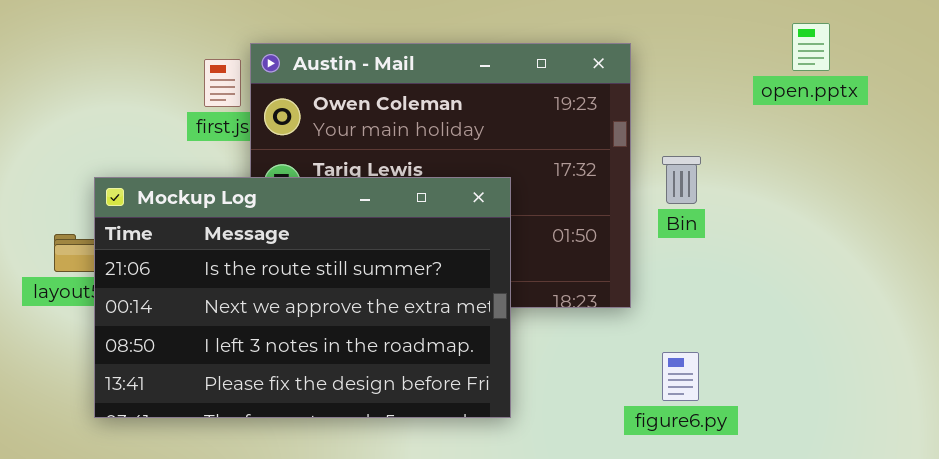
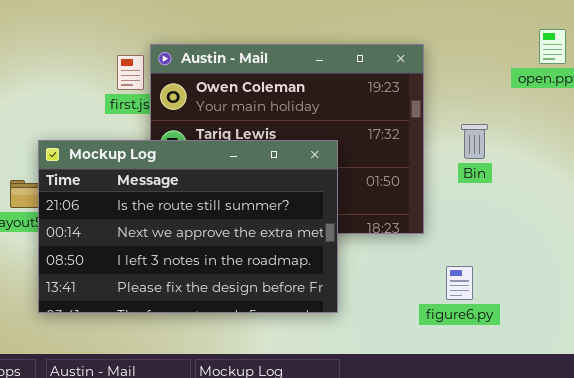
Bin: [662,156,701,204] -> [461,124,488,159], moved

